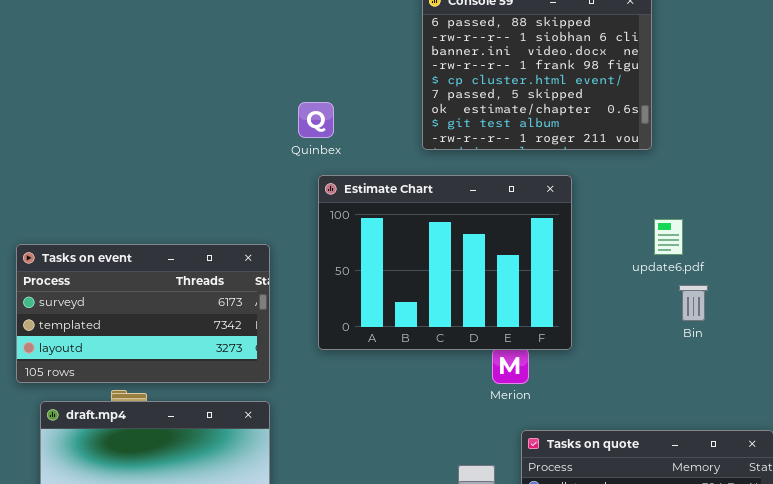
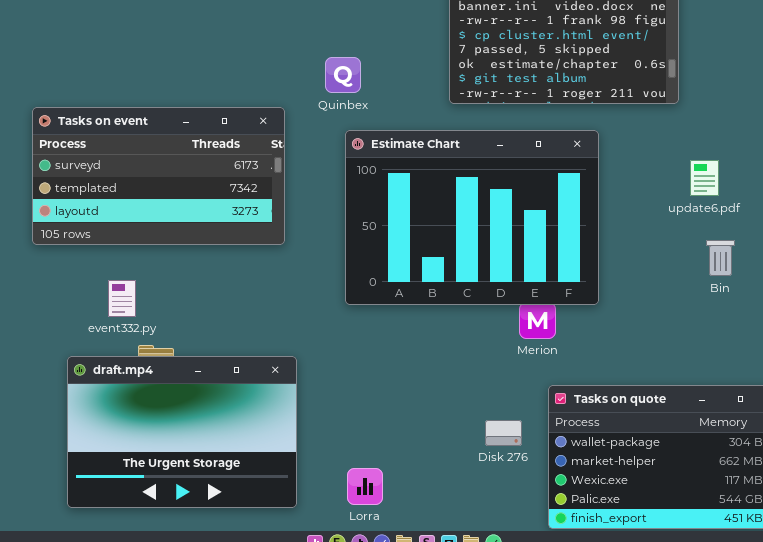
update6.pdf: [654,219,683,255] -> [690,160,719,196], moved
Tasks on event: [16,244,270,383] -> [32,107,285,245], moved

